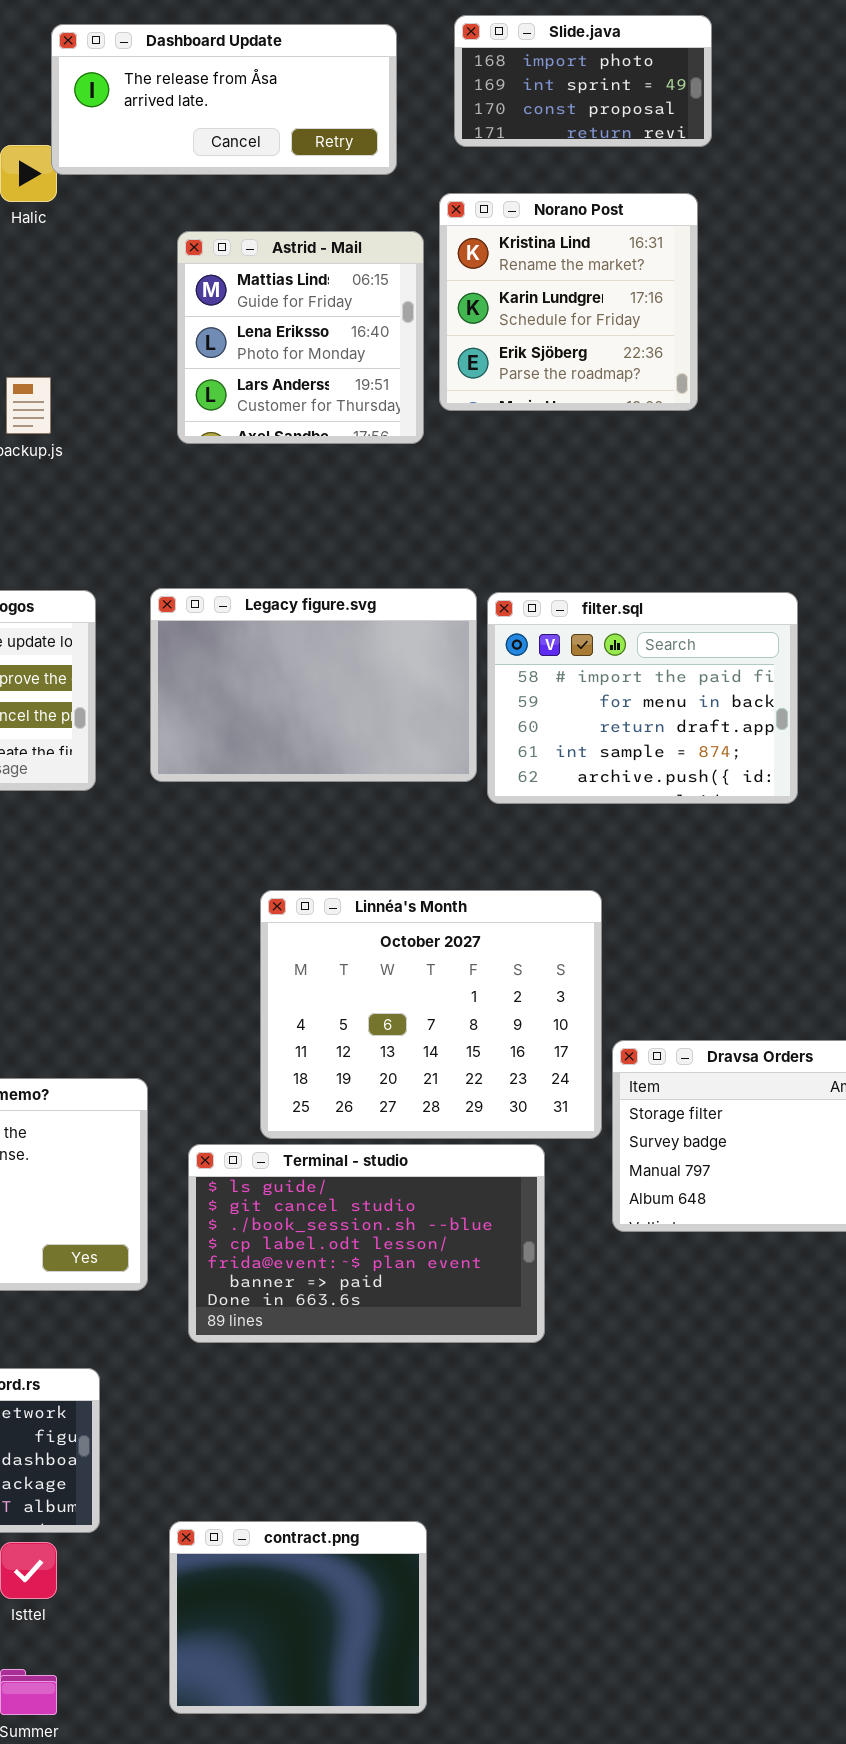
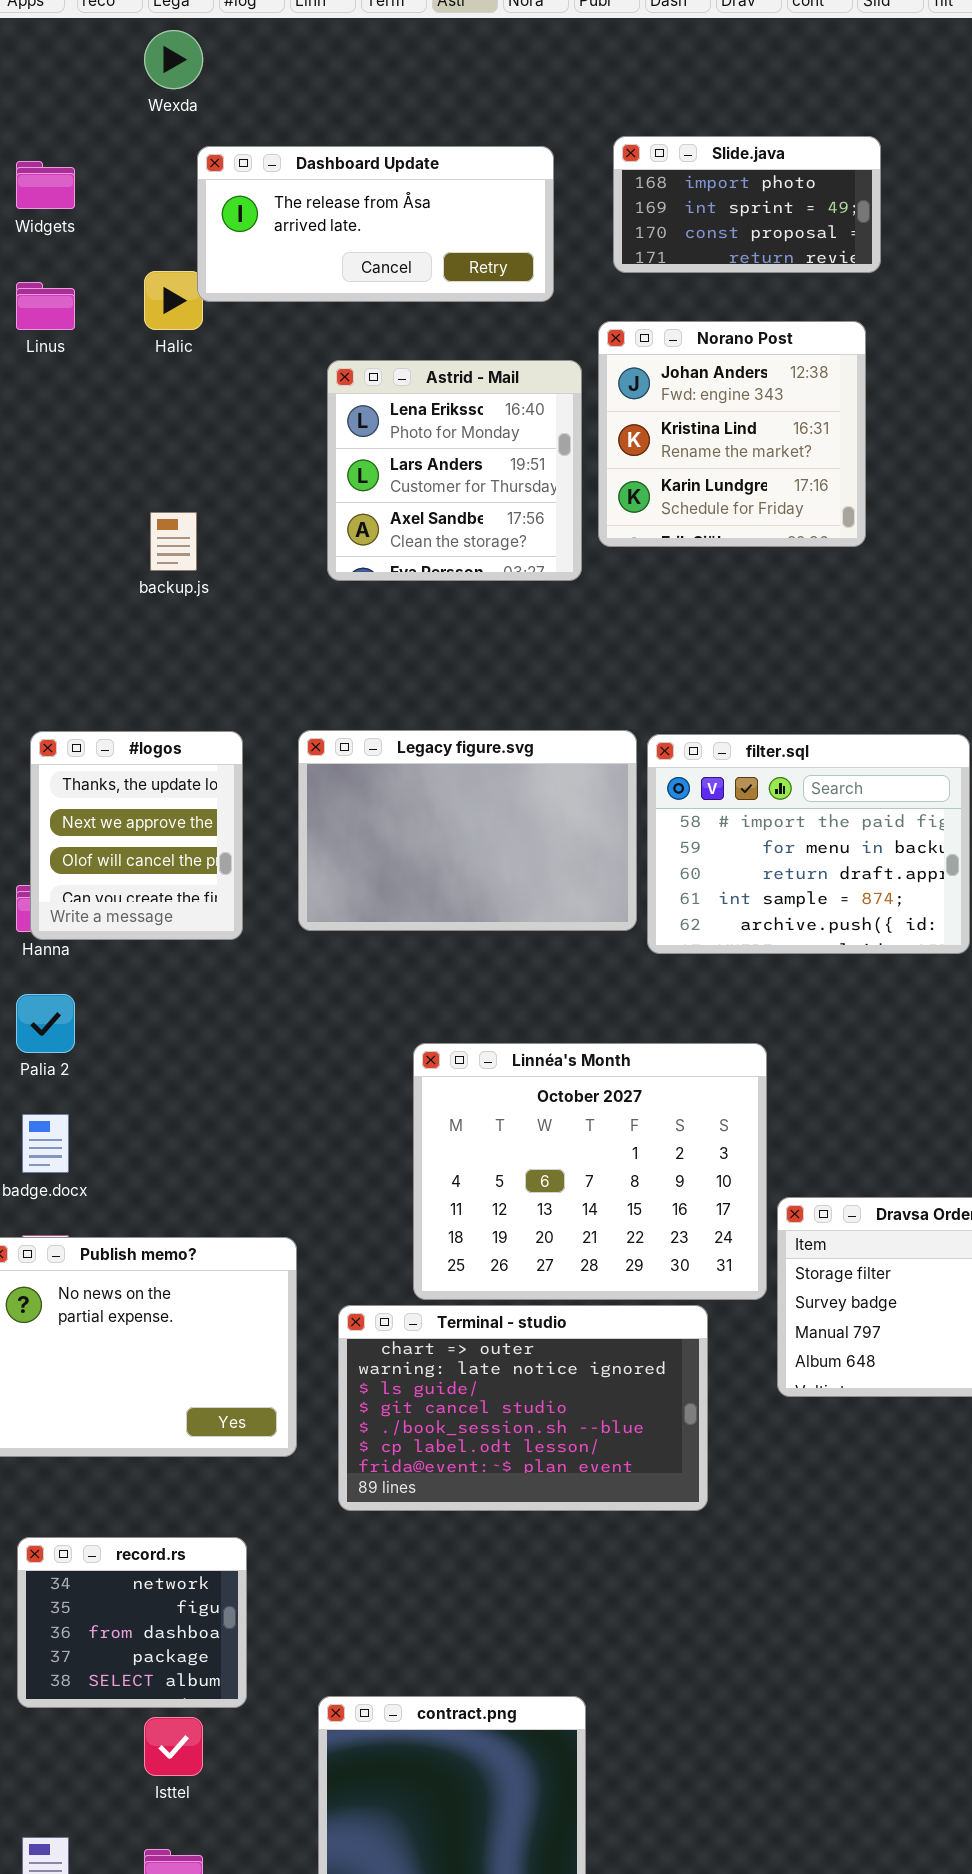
Norano Post: [439,193,698,411] -> [598,321,866,547], scrolled up 1 row
Astrid - Mail: [177,231,424,444] -> [327,360,582,581], scrolled down 1 row
Terminal - studio: [188,1144,545,1343] -> [338,1305,708,1511], scrolled up 2 rows

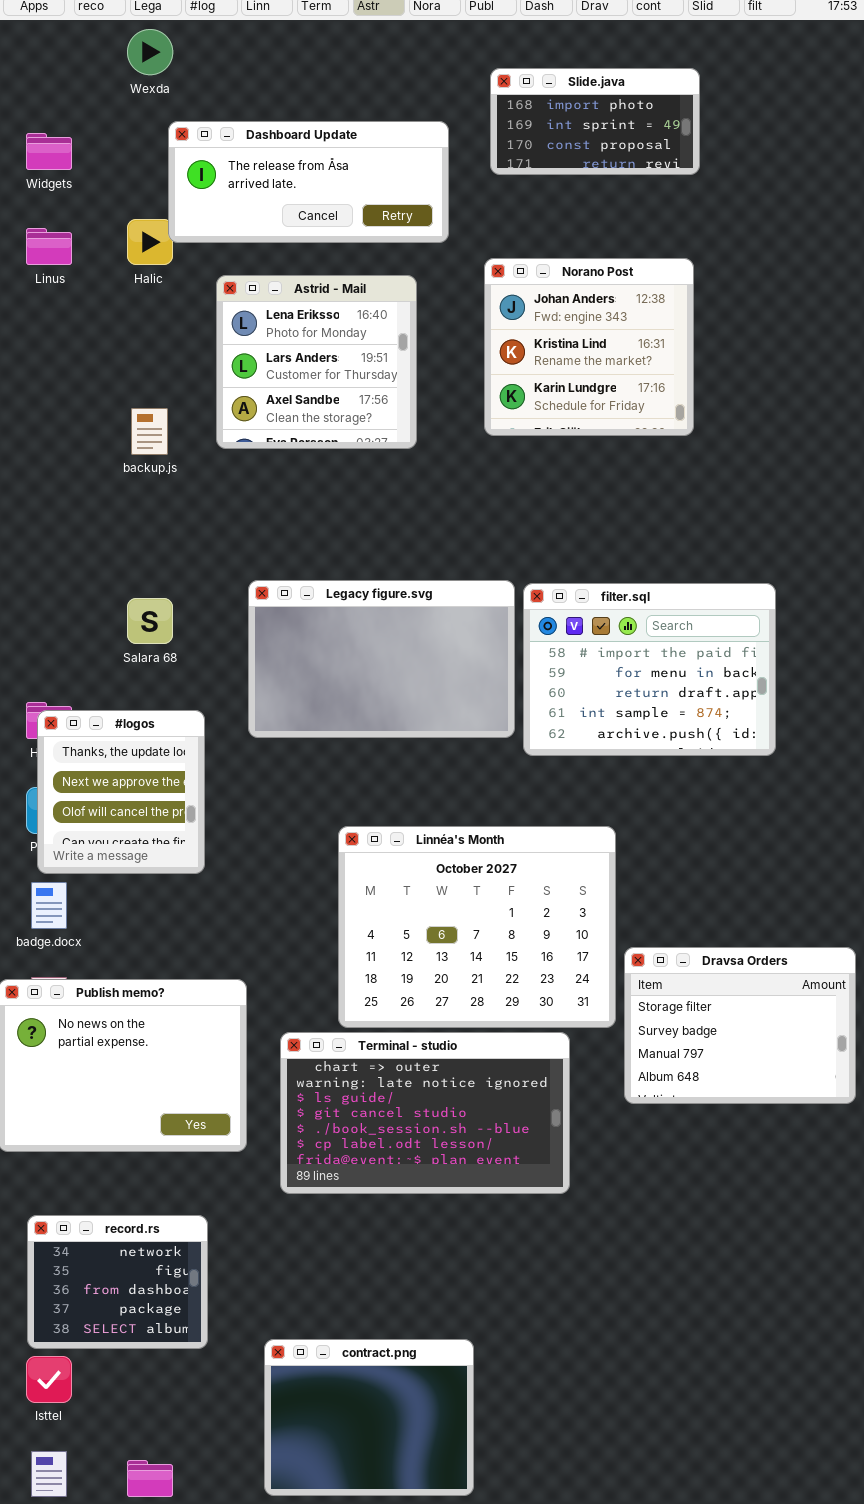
Slide.java: [613,136,881,273] -> [490,68,700,175], moved
Astrid - Mail: [327,360,582,581] -> [216,275,417,449], moved
#logos: [30,731,243,940] -> [37,710,205,874], moved
Isttel: [144,1717,203,1776] -> [26,1356,72,1403], moved

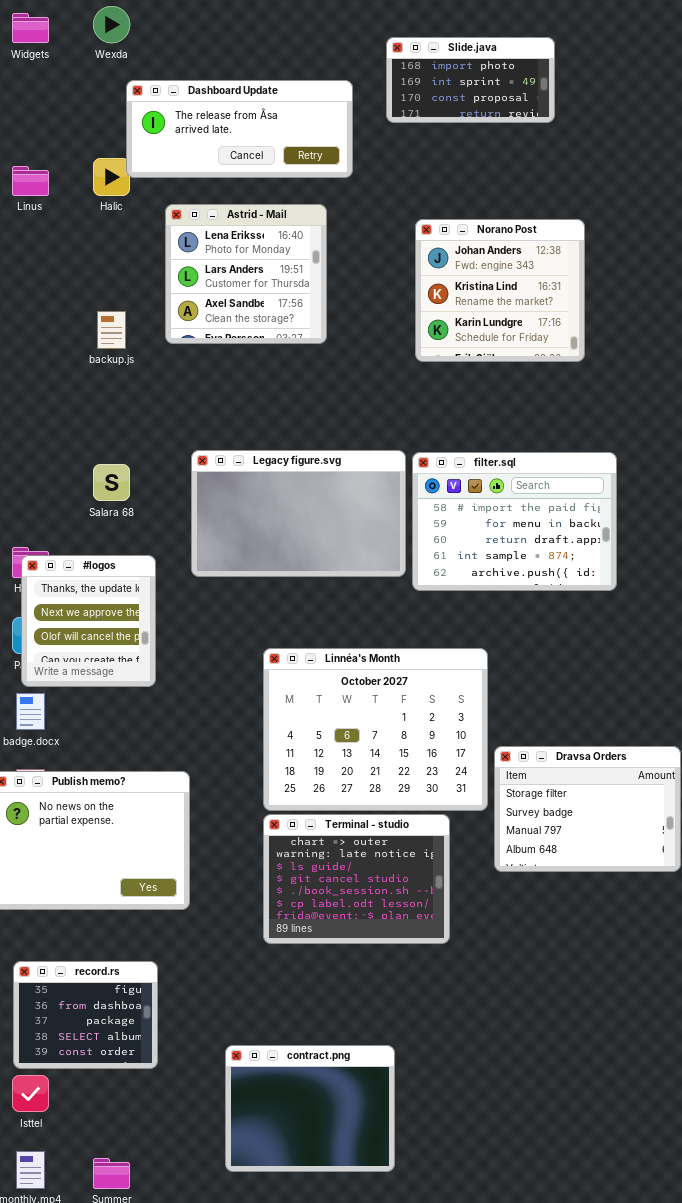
Widgets: [26,133,72,170] -> [12,13,49,43], moved
Norano Post: [484,258,694,436] -> [415,219,585,362], moved
Terminal - studio: [280,1032,570,1194] -> [263,814,450,944], resized
record.rs: [27,1215,208,1349] -> [13,961,158,1069], scrolled down 1 row
contract.png: [264,1339,474,1496] -> [225,1045,395,1172], moved

